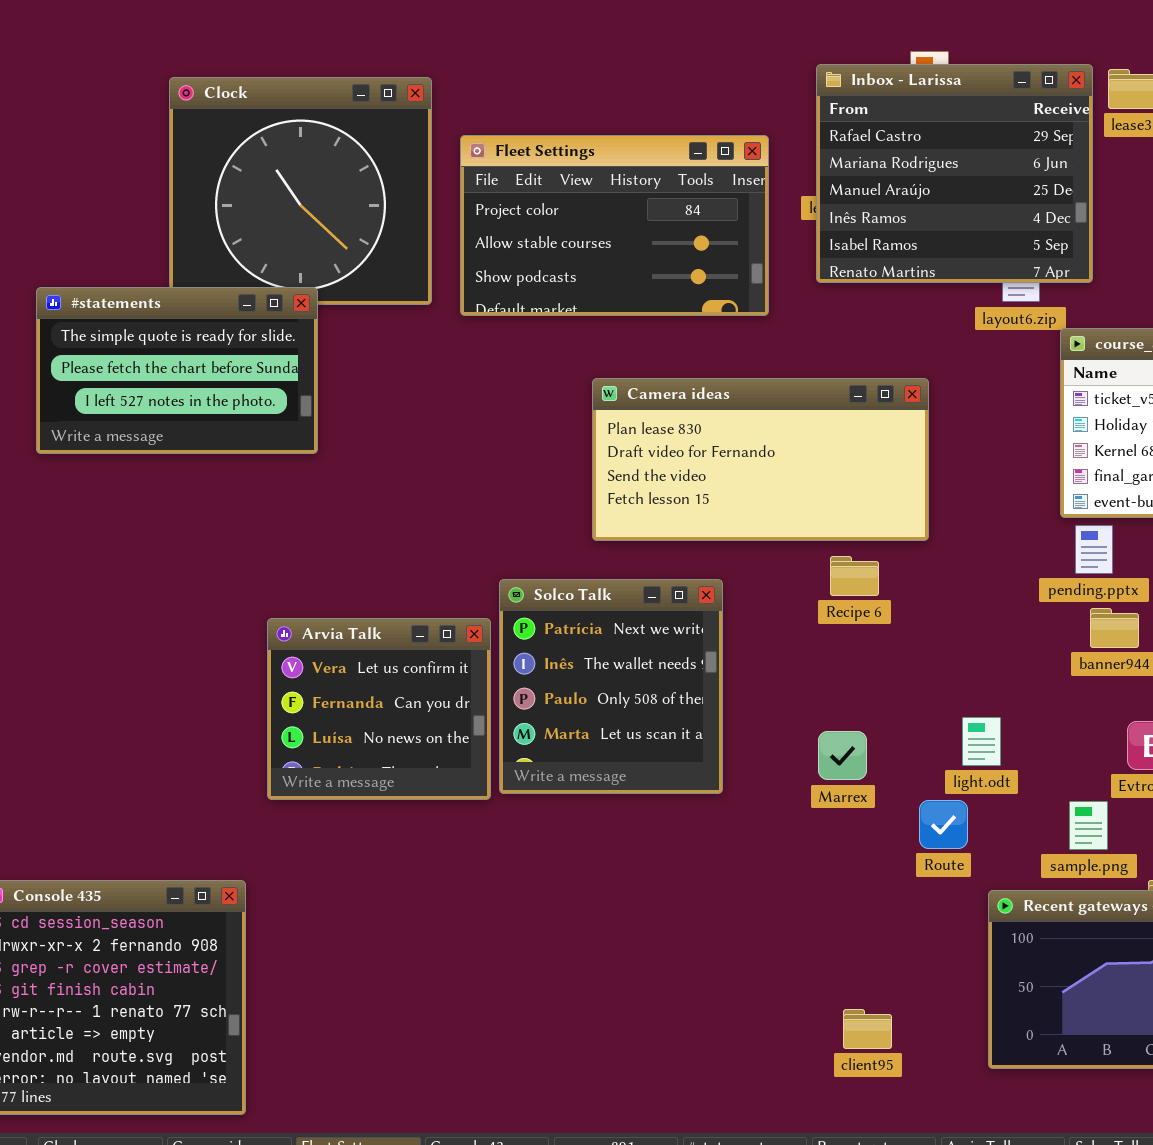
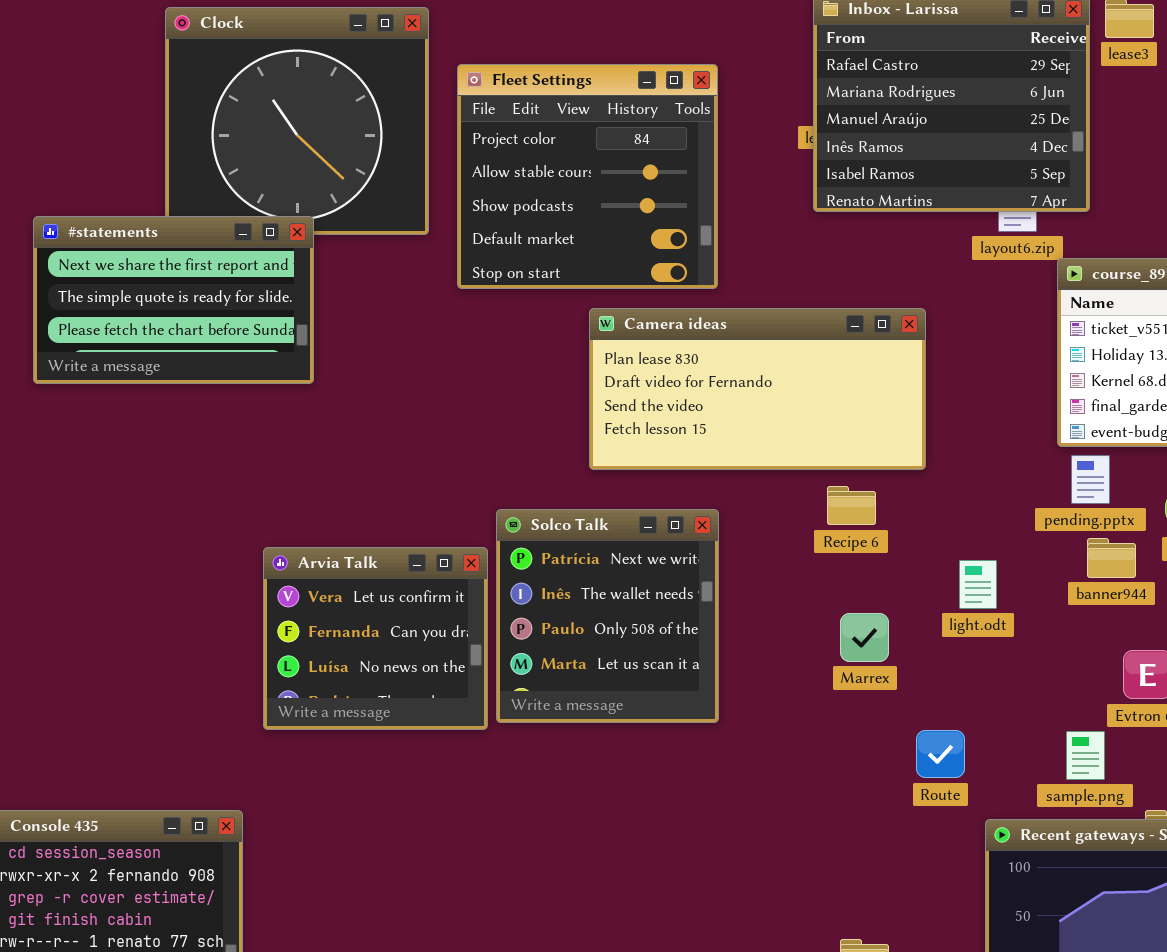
Fleet Settings: [460,135,769,316] -> [457,64,718,289], resized
#statements: [36,287,318,454] -> [33,216,314,384], scrolled up 1 row
light.odt: [962,717,1001,766] -> [959,560,997,609], moved
Marrex: [818,731,867,780] -> [840,613,889,662], moved

